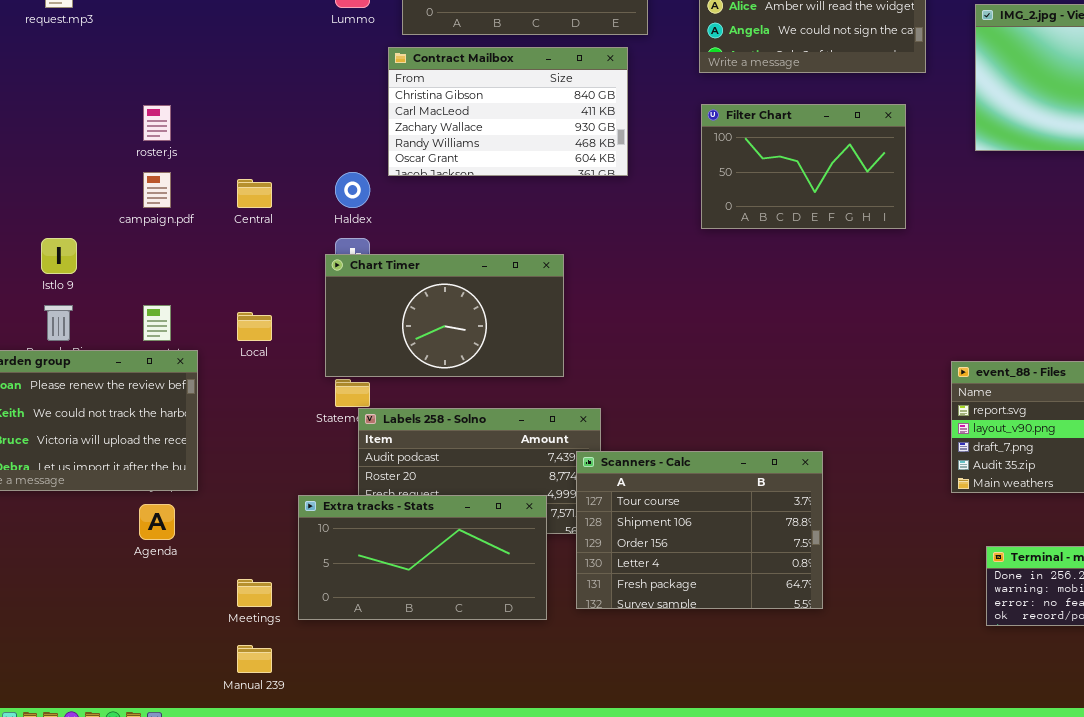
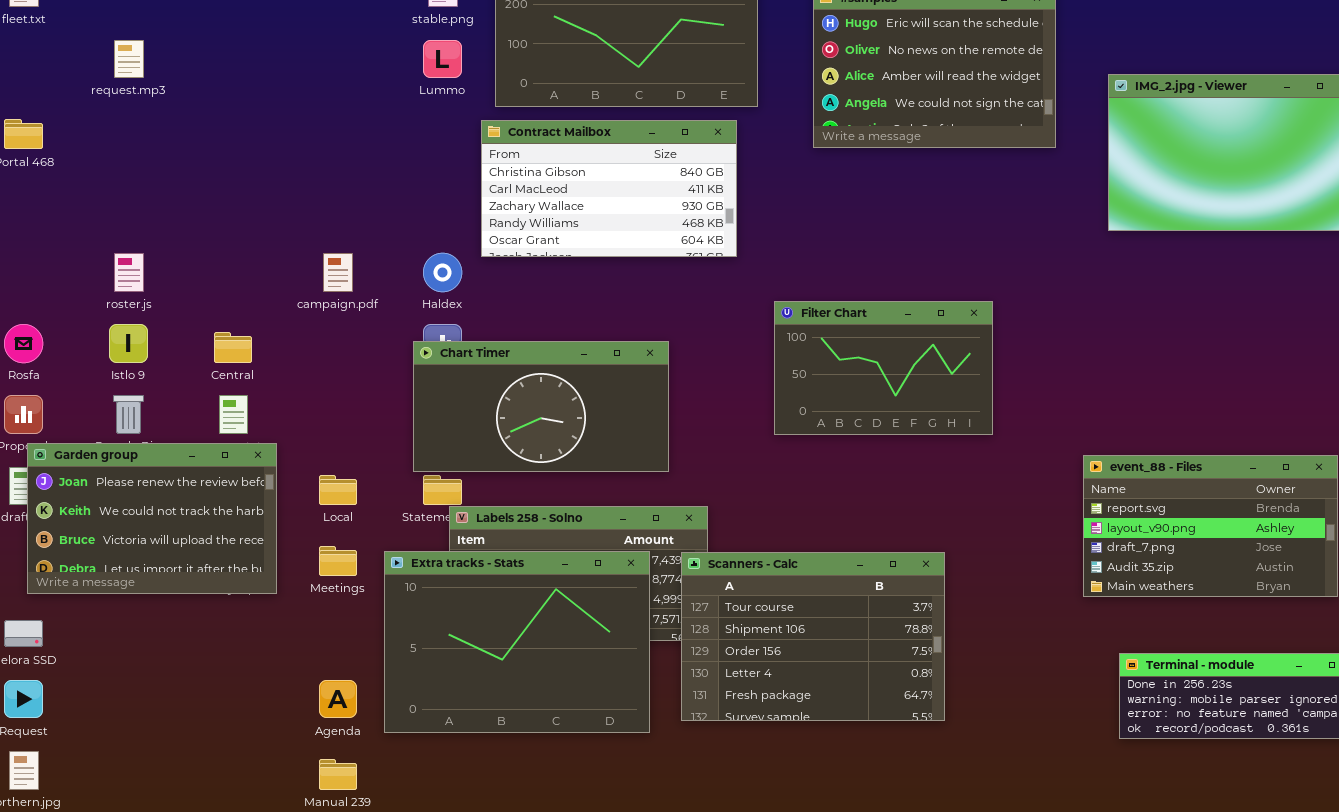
Filter Chart: [701,104,906,229] -> [774,301,993,435], moved
roster.js: [143,105,171,141] -> [114,253,144,292], moved
campaign.pdf: [143,172,171,208] -> [323,253,353,292], moved
Central: [237,179,272,208] -> [214,332,252,363], moved
Local: [237,312,272,341] -> [319,475,357,505], moved
Extra tracks - Stats: [298,495,547,620] -> [384,551,650,733], resized
Agenda: [139,504,175,540] -> [319,680,357,718], moved
Meetings: [237,579,272,607] -> [319,546,357,576], moved

